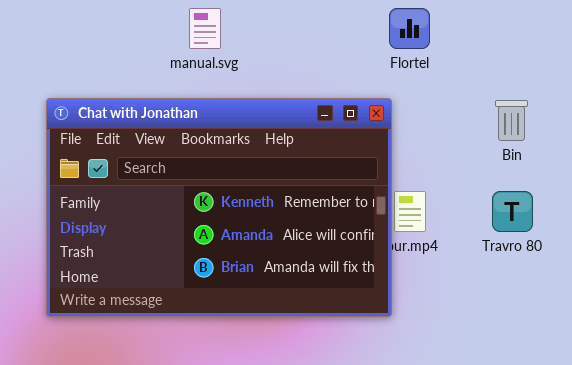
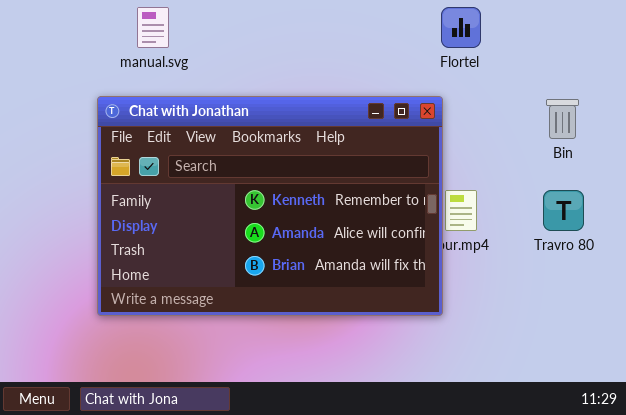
manual.svg: [189,8,221,49] -> [137,7,169,48], moved

